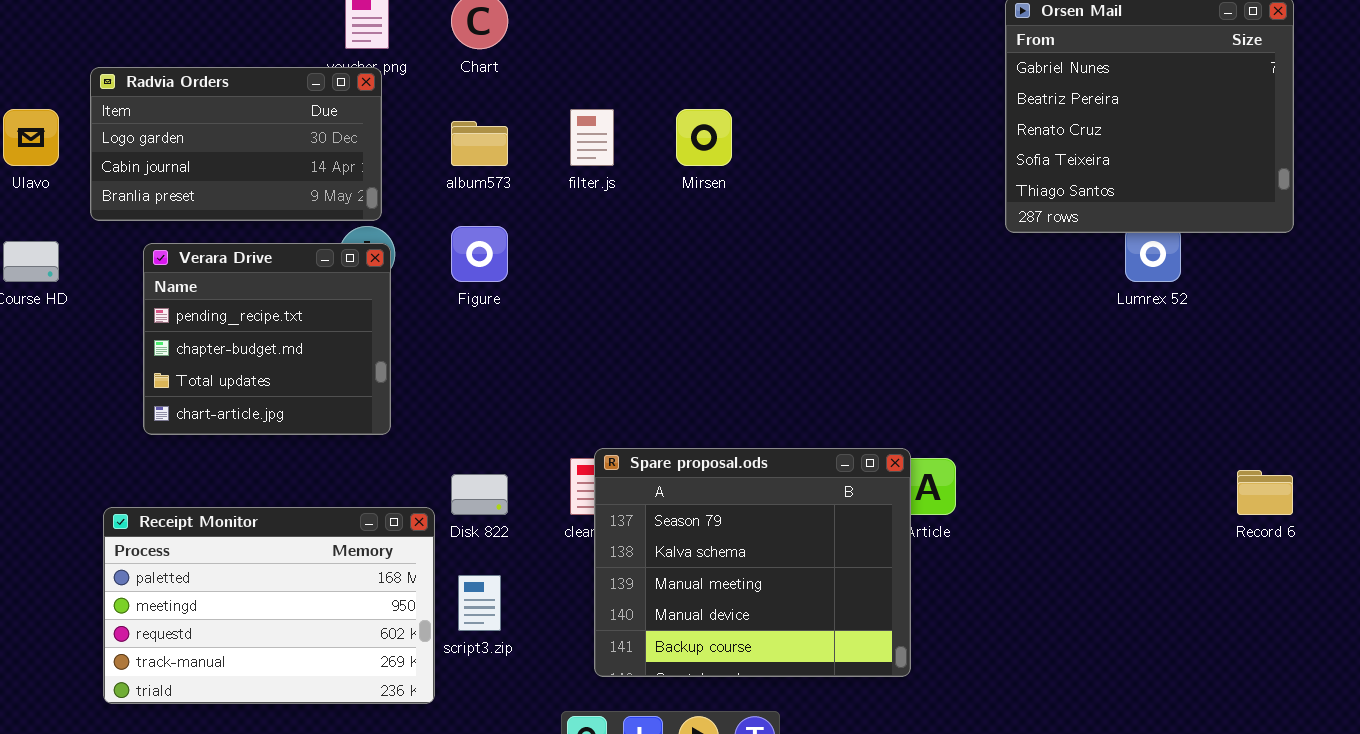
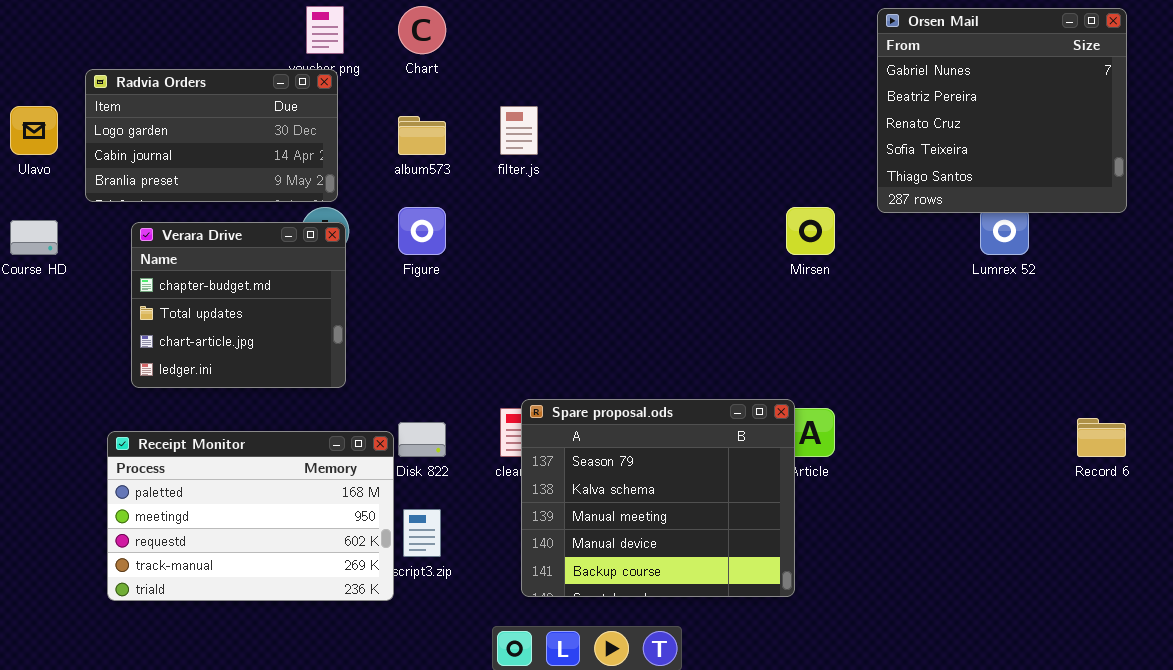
Mirsen: [676,109,732,166] -> [786,207,835,255], moved
Verara Drive: [143,243,391,435] -> [131,222,346,388], scrolled down 1 row
Receipt Monitor: [103,507,435,704] -> [107,431,394,601], moved

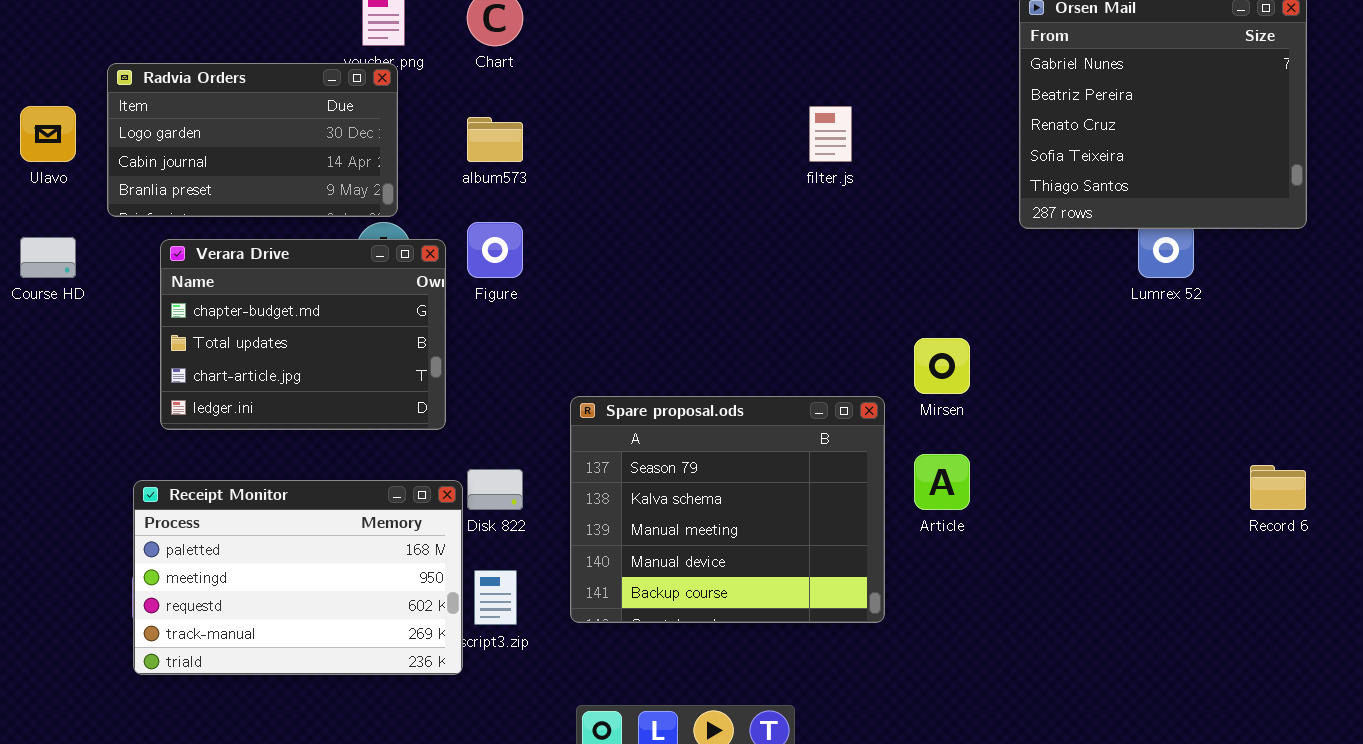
filter.js: [500,106,538,155] -> [809,106,852,162], moved
Mirsen: [786,207,835,255] -> [914,338,970,394], moved
Verara Drive: [131,222,346,388] -> [160,239,446,430], resized
Spare proposal.ods: [521,399,795,597] -> [570,396,885,623], moved

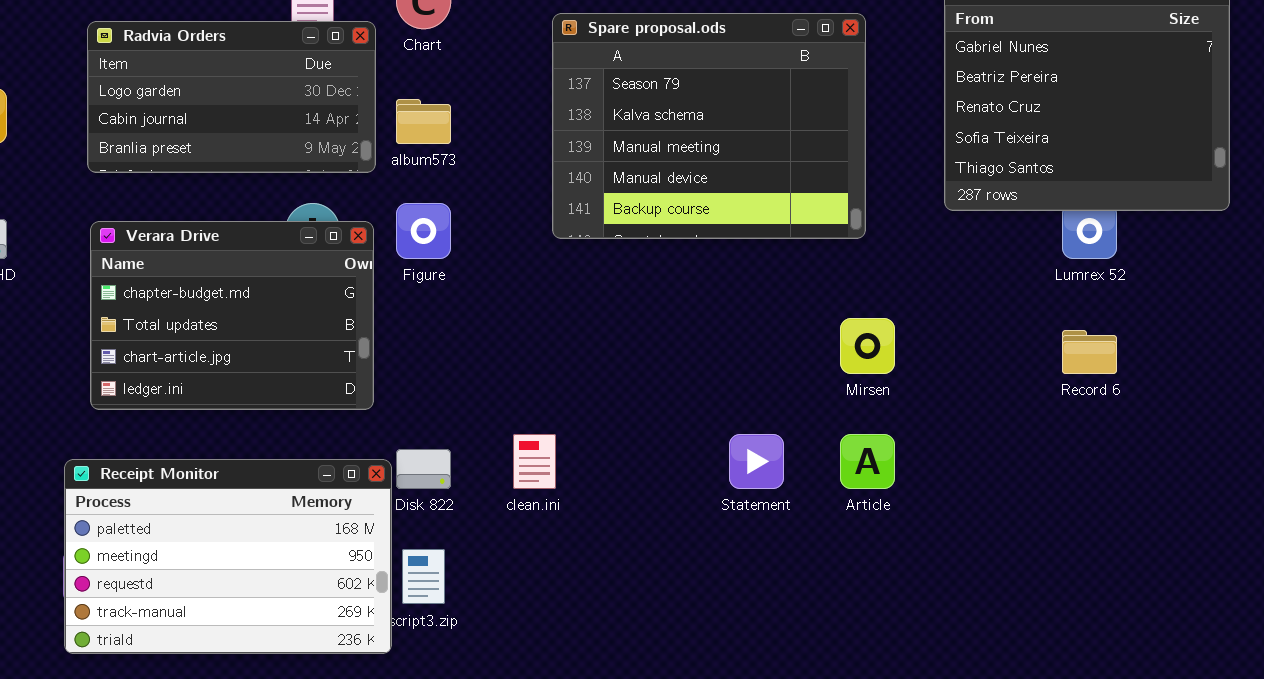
Radvia Orders: [107,63,398,217] -> [87,21,376,173], moved
Spare proposal.ods: [570,396,885,623] -> [552,13,866,239], moved
Record 6: [1250,465,1306,510] -> [1062,330,1117,374], moved

